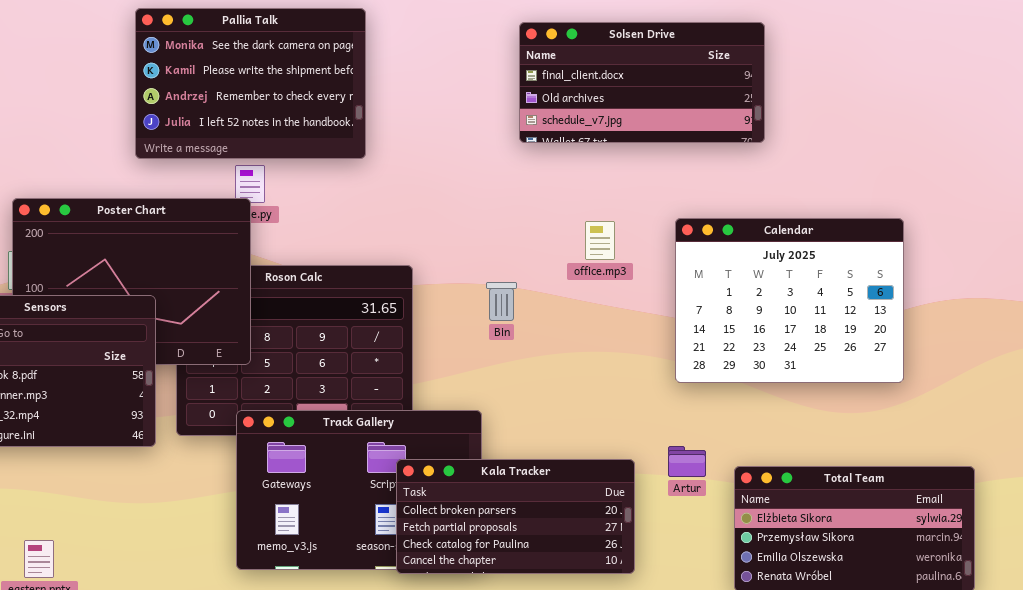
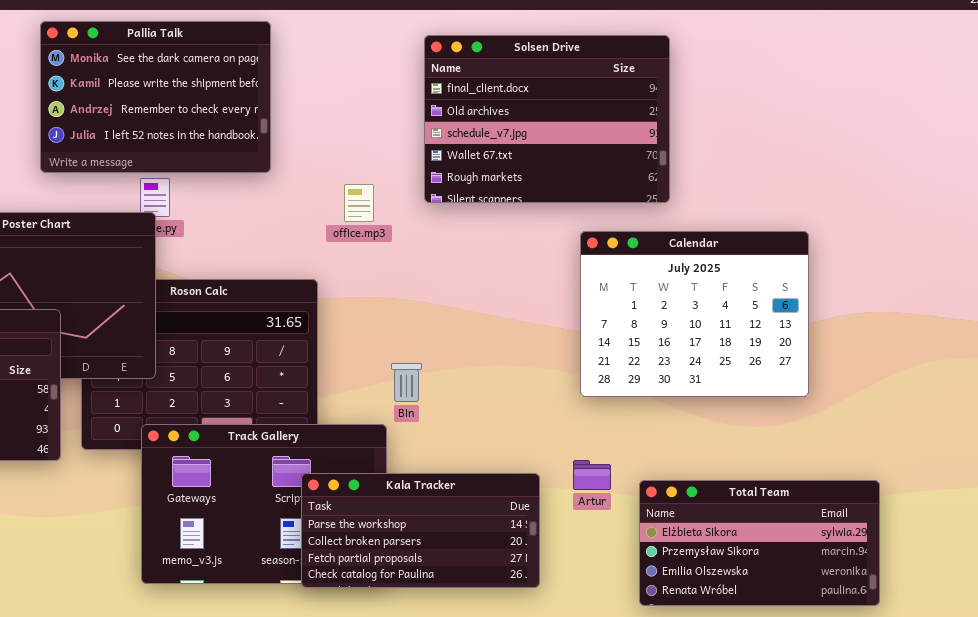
Solsen Drive: [519,22,765,143] -> [424,35,670,203], resized
office.mp3: [585,221,615,260] -> [344,184,374,222], moved
Bin: [486,282,517,321] -> [391,363,422,402], moved
Kala Tracker: [396,459,635,574] -> [301,473,540,588], scrolled up 1 row

